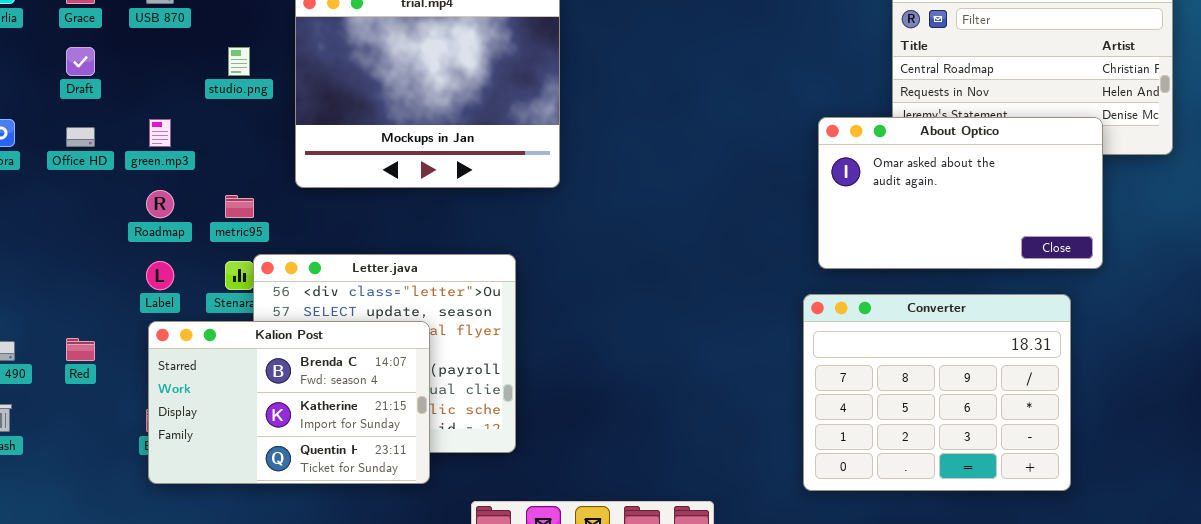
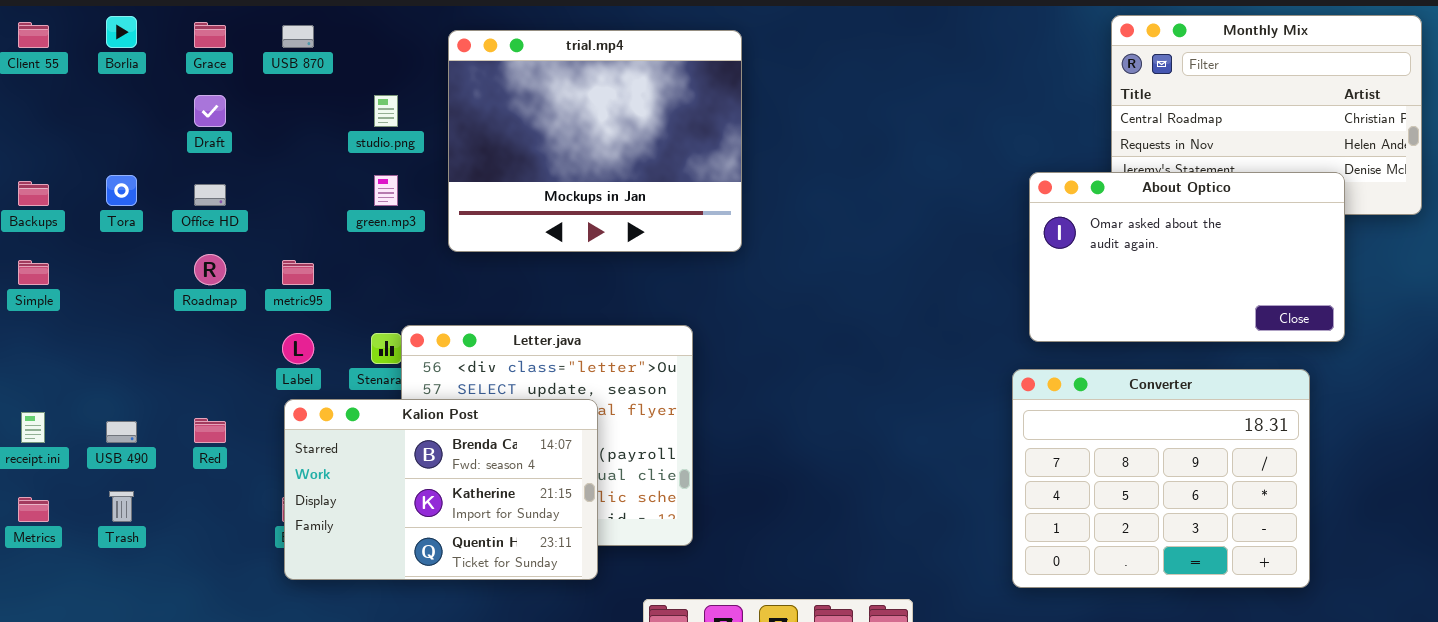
green.mp3: [149,119,171,147] -> [374,175,398,206], moved
Roadmap: [146,190,174,218] -> [194,254,226,285], moved
metric95: [225,195,254,218] -> [282,260,314,285], moved

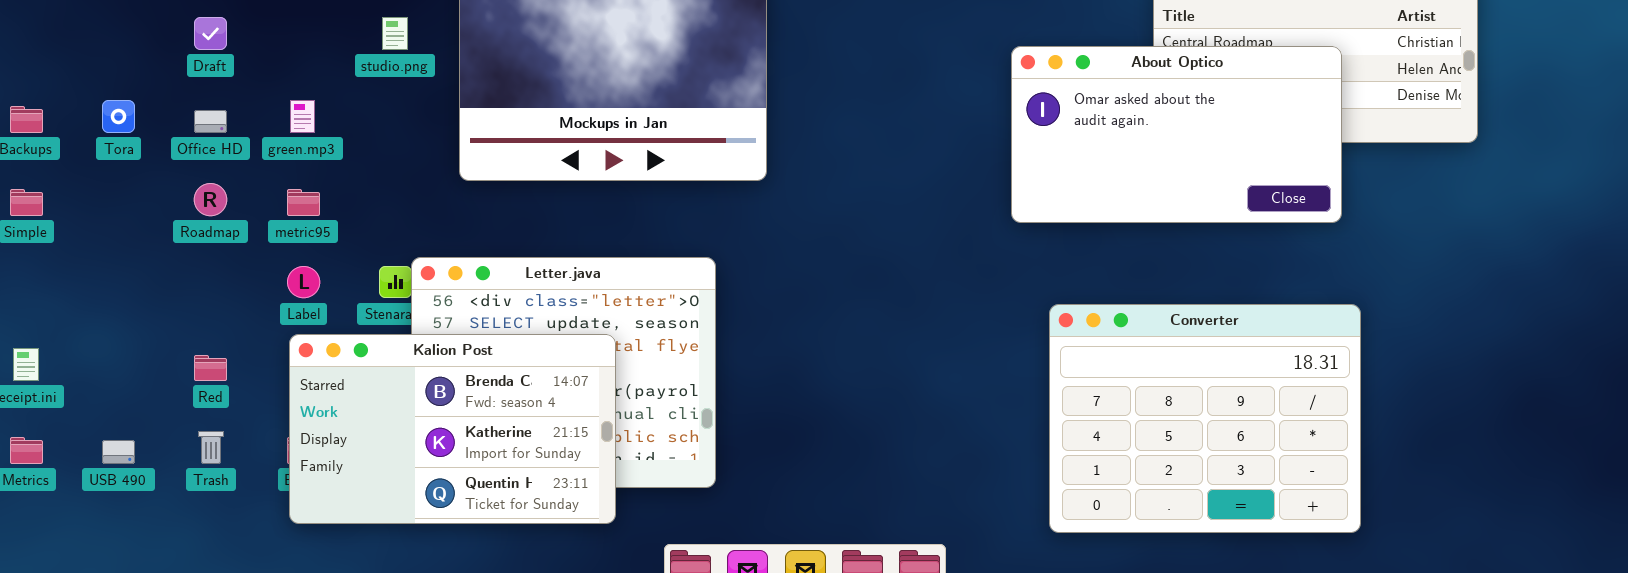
About Optico: [1029,172,1345,342] -> [1011,46,1342,223], moved
green.mp3: [374,175,398,206] -> [290,100,315,133], moved
USB 490: [106,421,137,443] -> [102,440,135,464], moved
Trash: [109,491,134,522] -> [198,431,224,464], moved

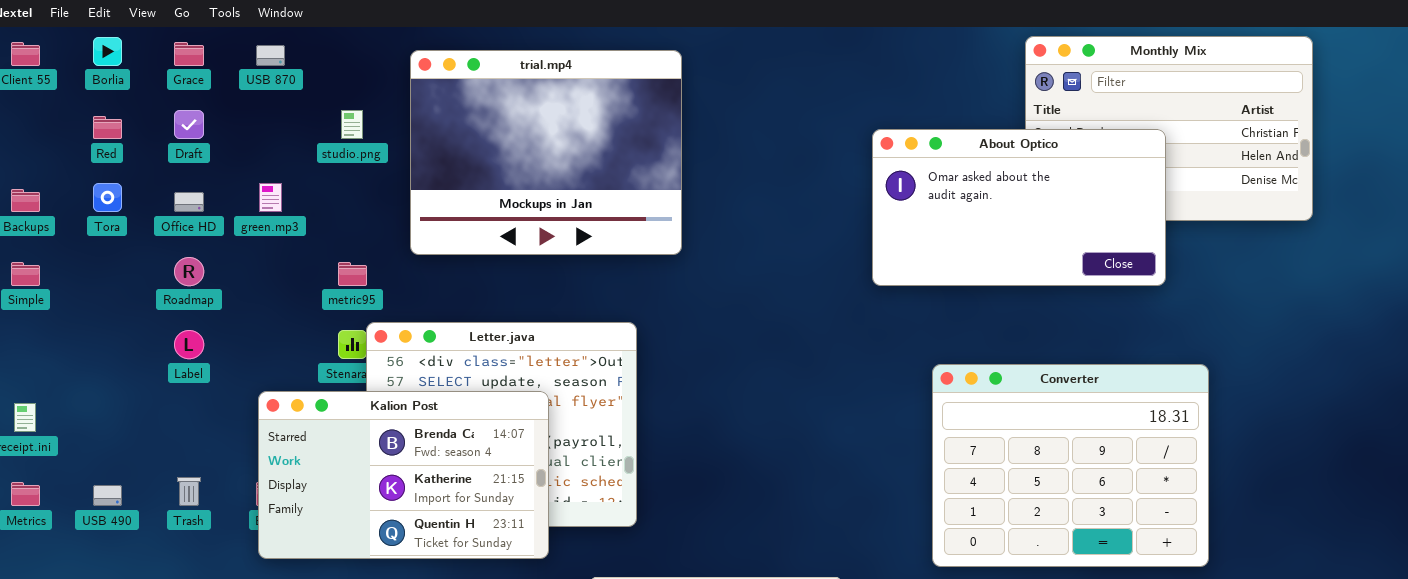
About Optico: [1011,46,1342,223] -> [872,129,1166,286], moved
metric95: [287,189,320,216] -> [338,262,367,286], moved
Label: [287,266,320,298] -> [174,330,204,359], moved
Red: [194,355,227,381] -> [93,116,122,139], moved

